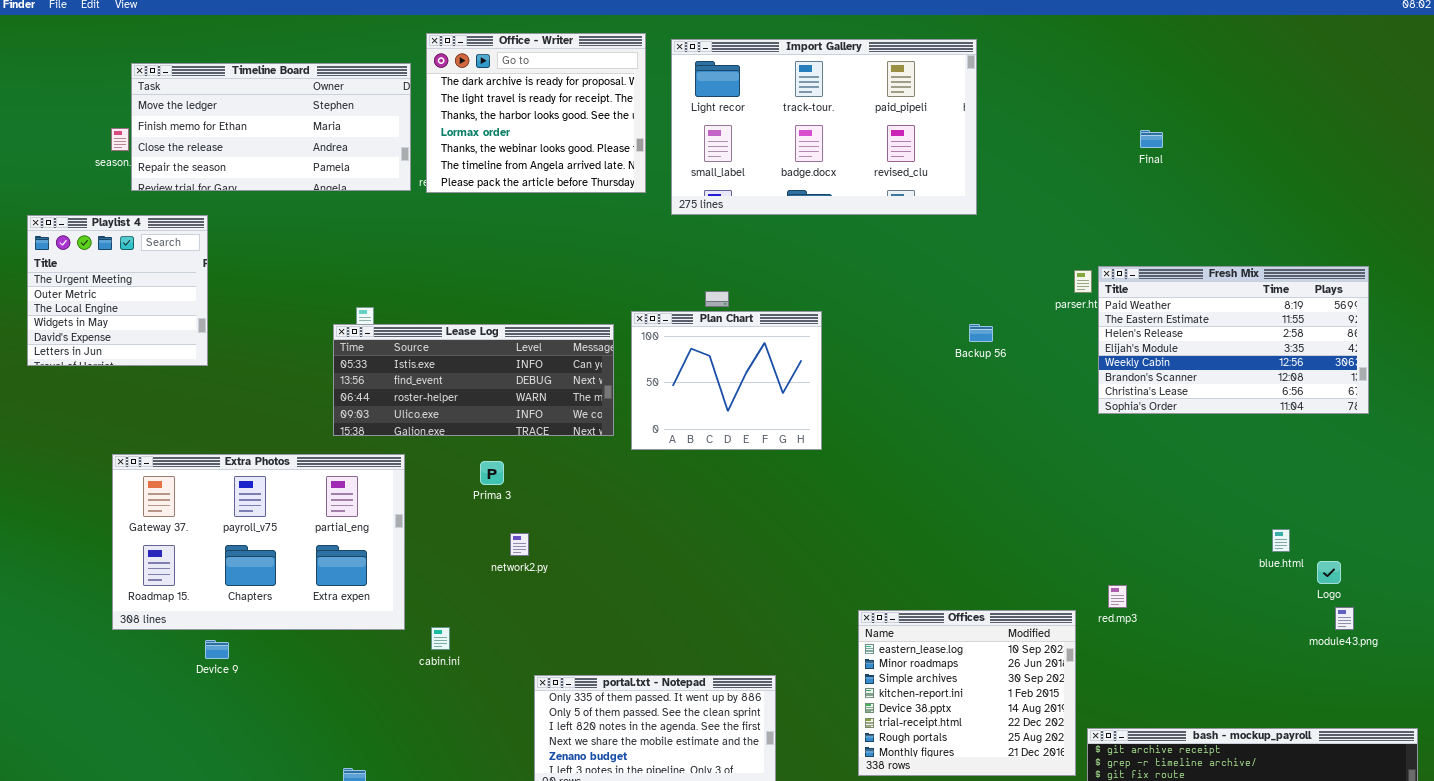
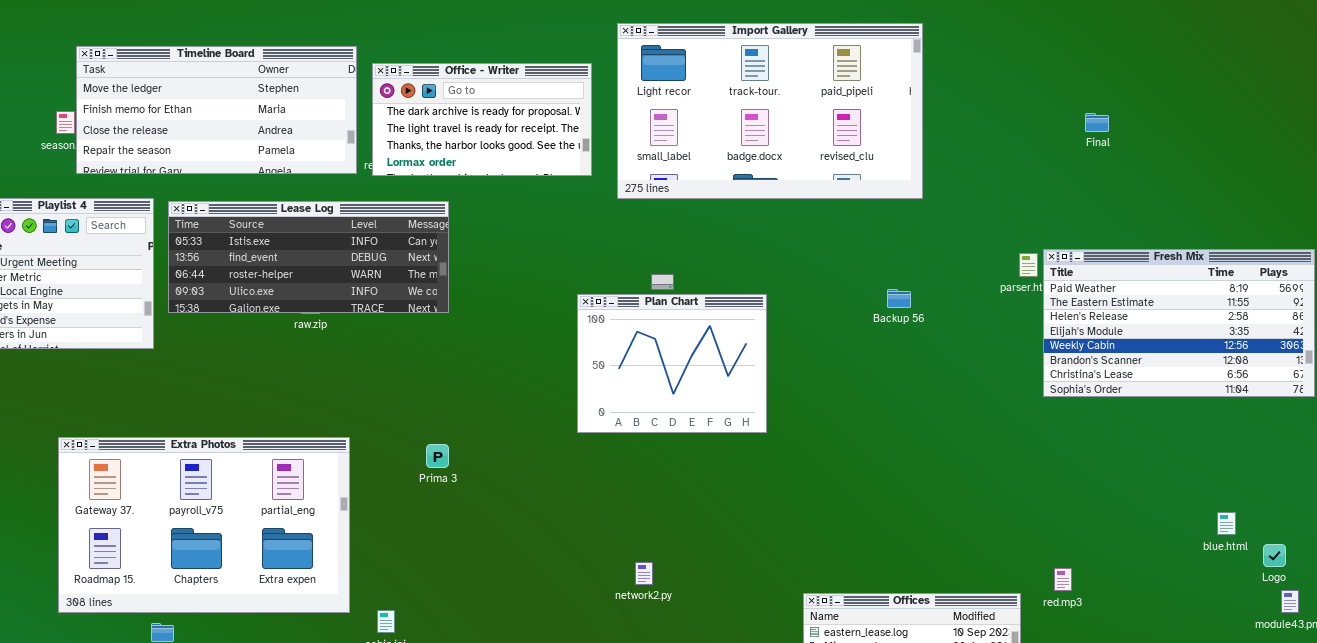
Office - Writer: [426,33,646,193] -> [372,63,592,176], resized
Lease Log: [333,324,614,436] -> [168,201,449,313], moved
Backup 56: [969,324,993,342] -> [887,289,911,308], moved
network2.py: [510,533,529,556] -> [635,562,653,585], moved

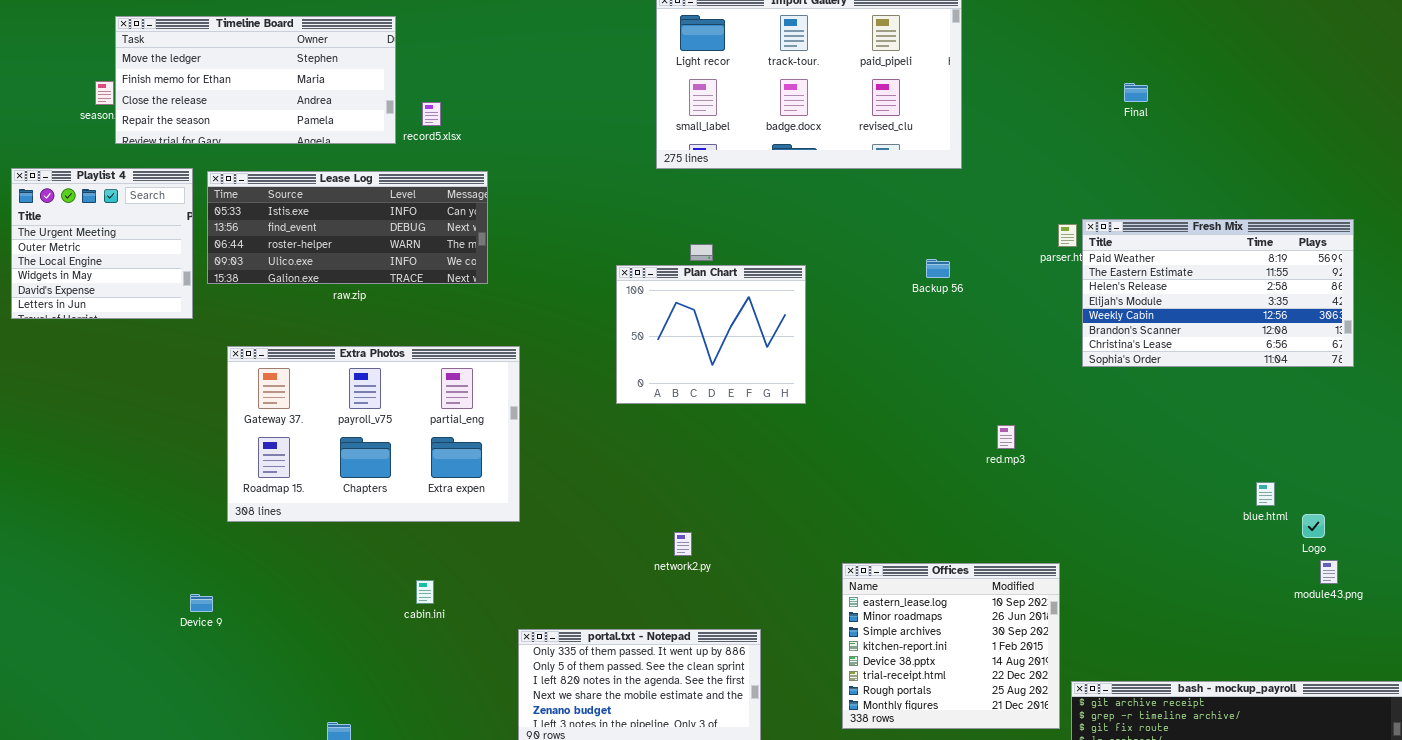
Office - Writer: [372,63,592,176] -> none, closed
Extra Photos: [58,437,350,613] -> [227,346,520,522], moved
red.mp3: [1054,568,1072,591] -> [997,425,1015,449], moved

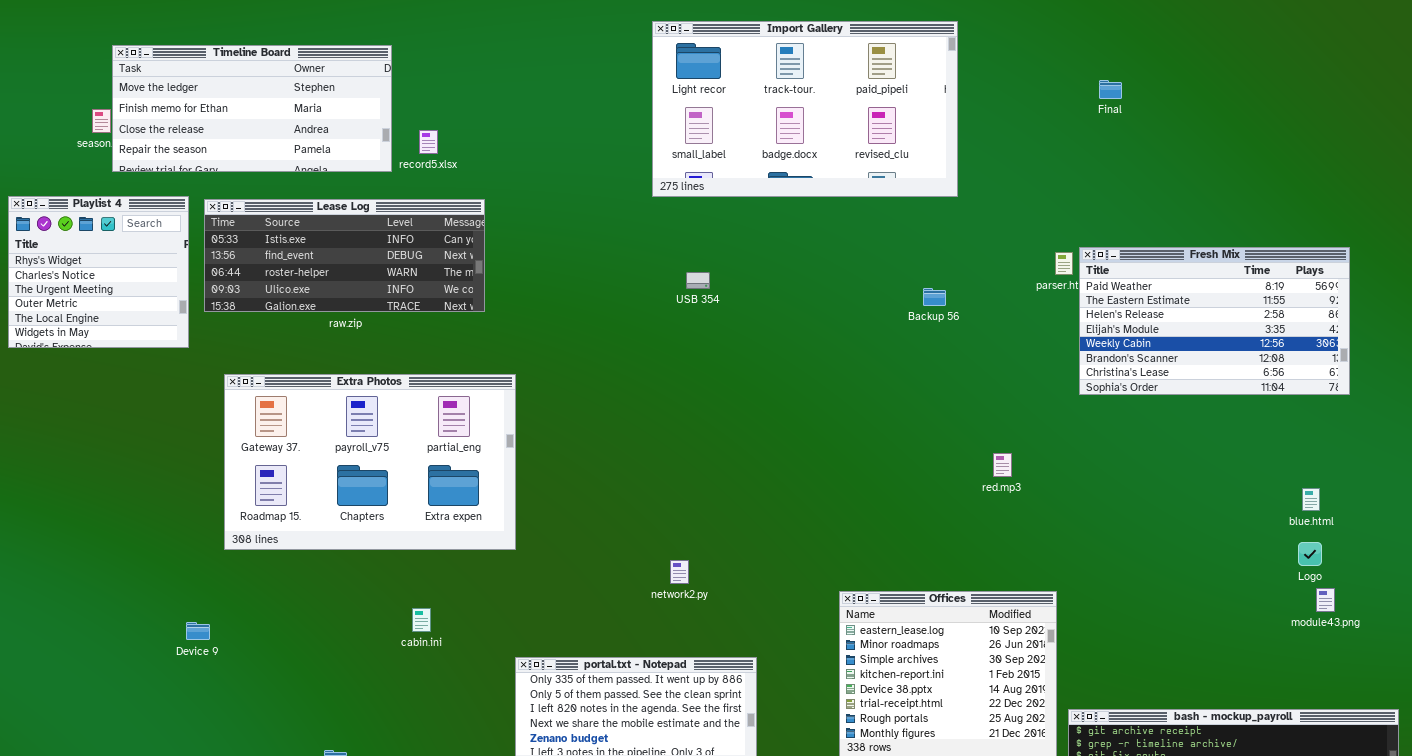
Final: [1124,83,1148,102] -> [1099,80,1122,99], moved
Playlist 4: [11,168,193,319] -> [8,196,189,348], scrolled up 2 rows
Plan Chart: [616,265,806,404] -> none, closed
blue.html: [1256,482,1275,506] -> [1302,488,1320,511], moved

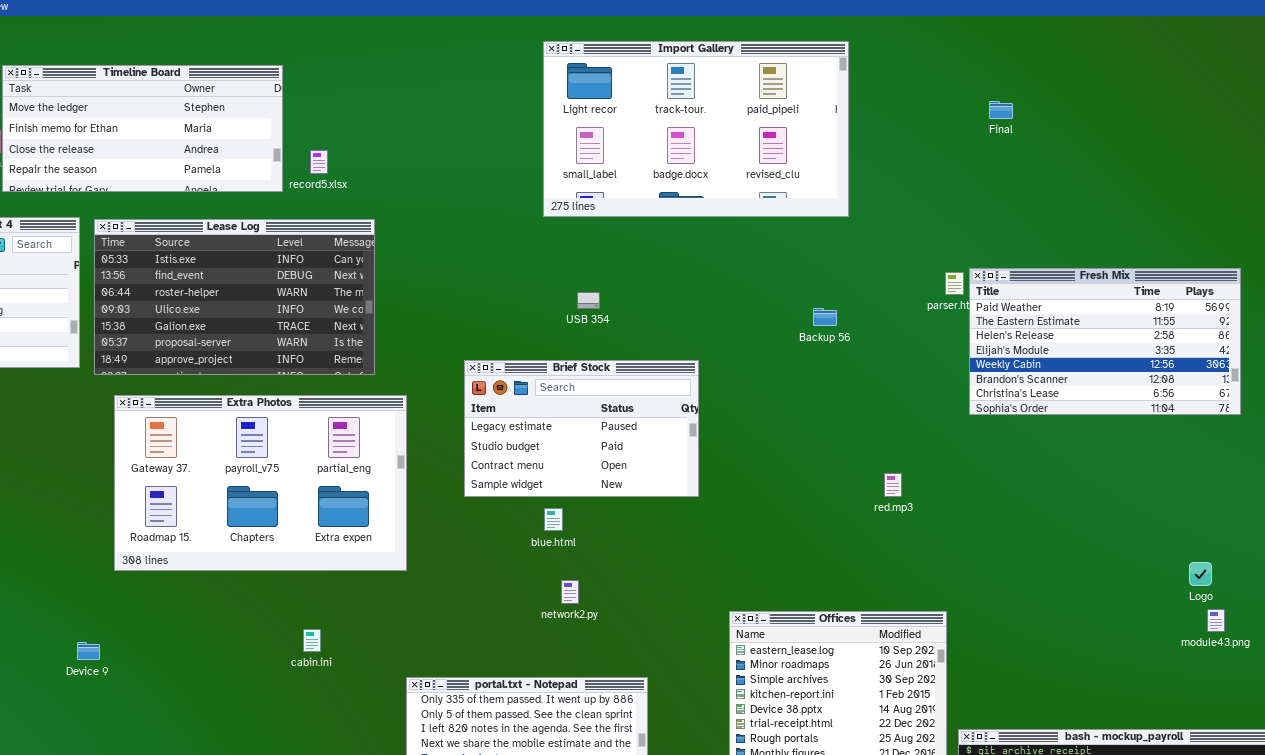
Lease Log: [204,199,485,312] -> [94,219,375,375], resized
Brief Stock: none -> [464,360,699,497], opened
blue.html: [1302,488,1320,511] -> [544,508,563,531], moved

